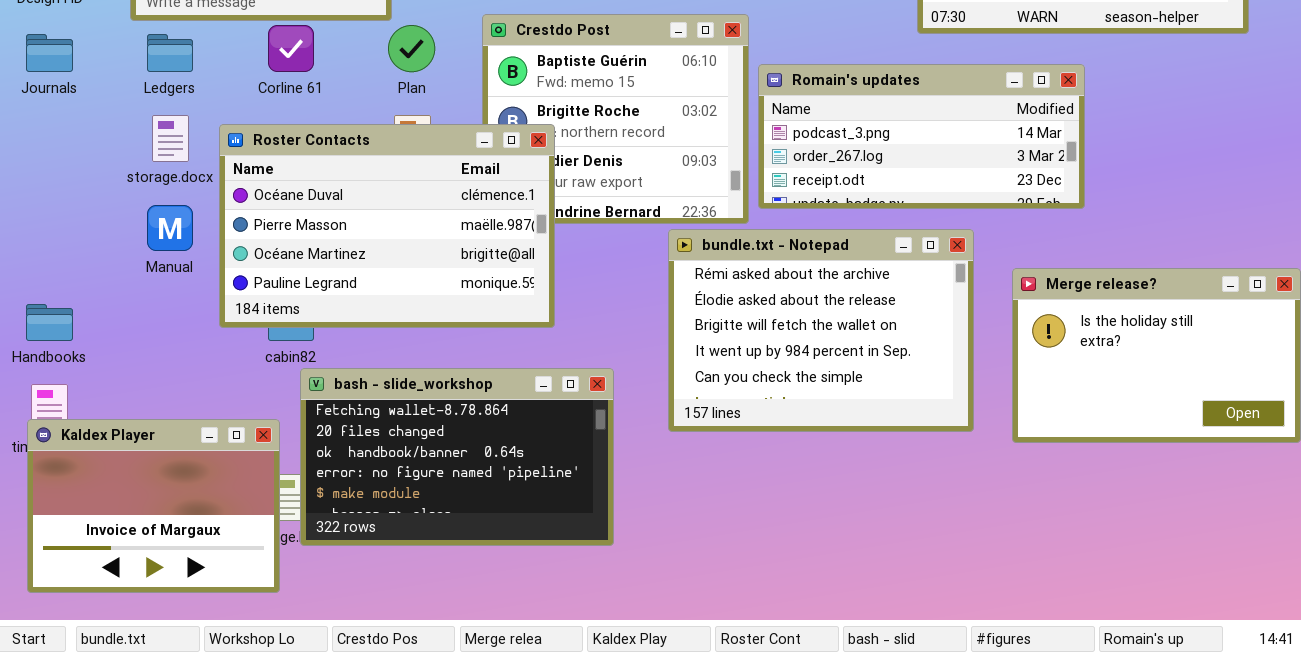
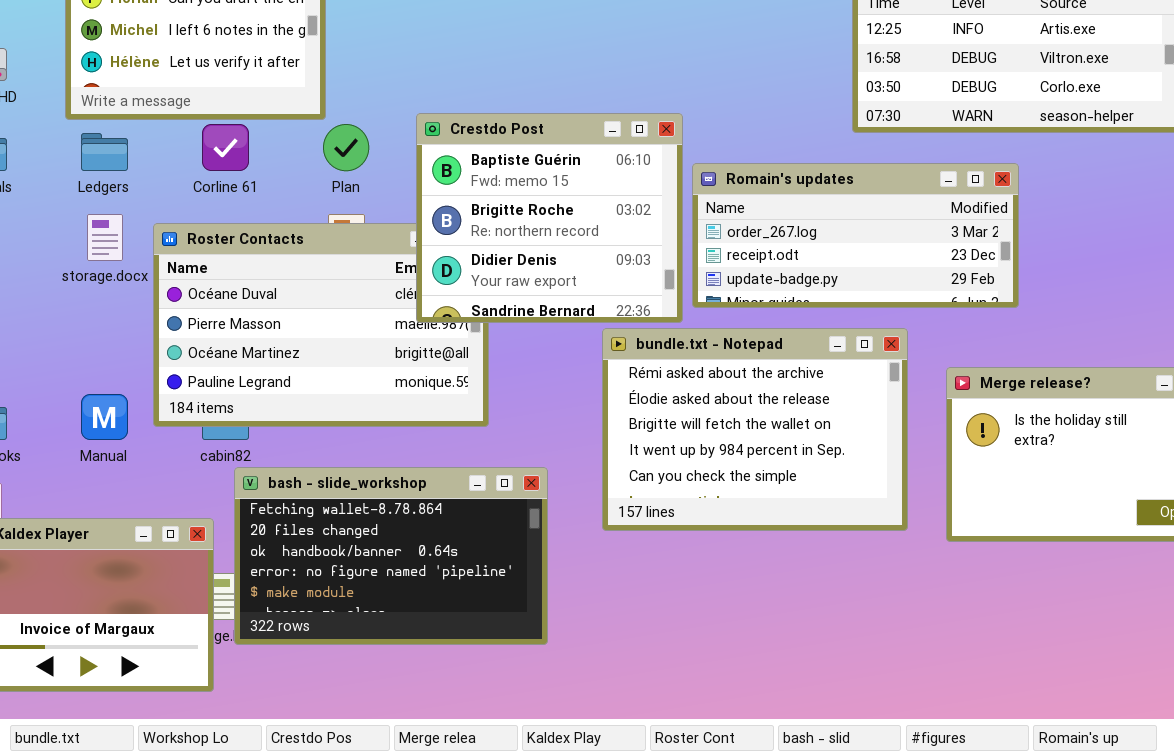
Crestdo Post: [482,14,749,224] -> [416,113,683,323], raised
Romain's updates: [758,64,1085,209] -> [692,163,1019,308], scrolled down 1 row
Manual: [147,205,193,251] -> [81,394,128,440], moved

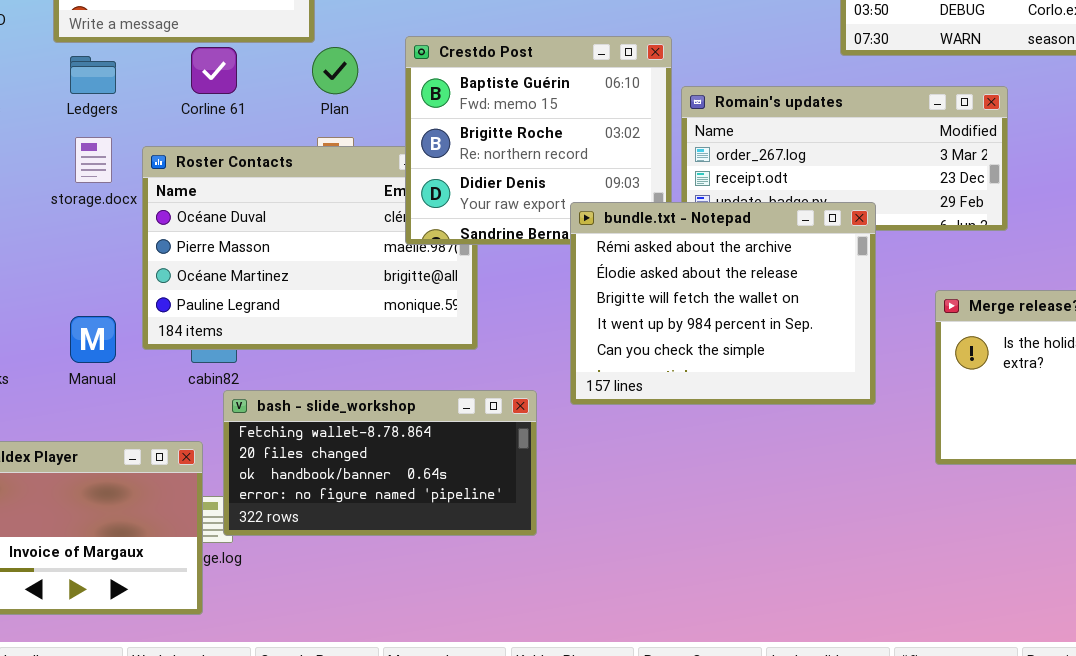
bundle.txt - Notepad: [602,328,908,531] -> [570,202,876,405], moved
bash - slide_workshop: [234,467,548,645] -> [223,390,537,536], resized

